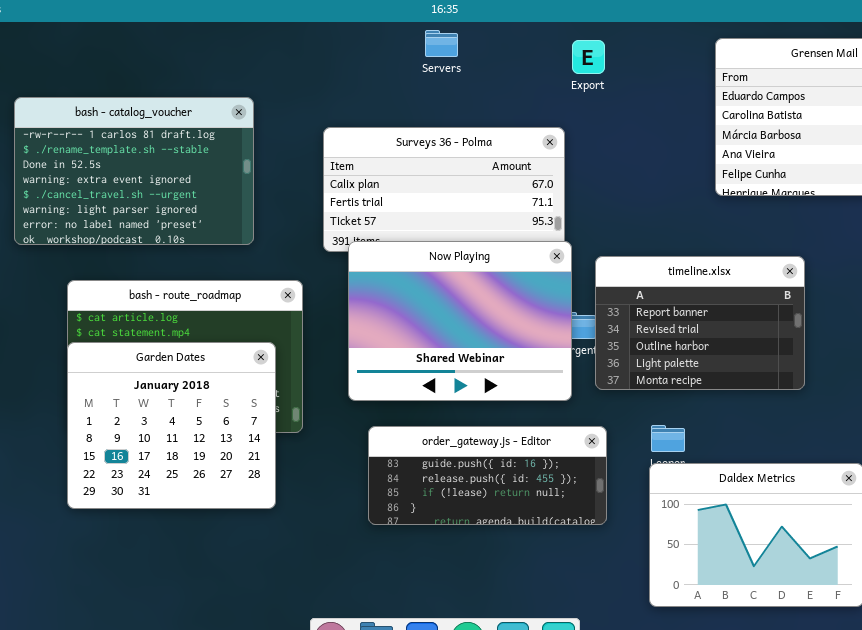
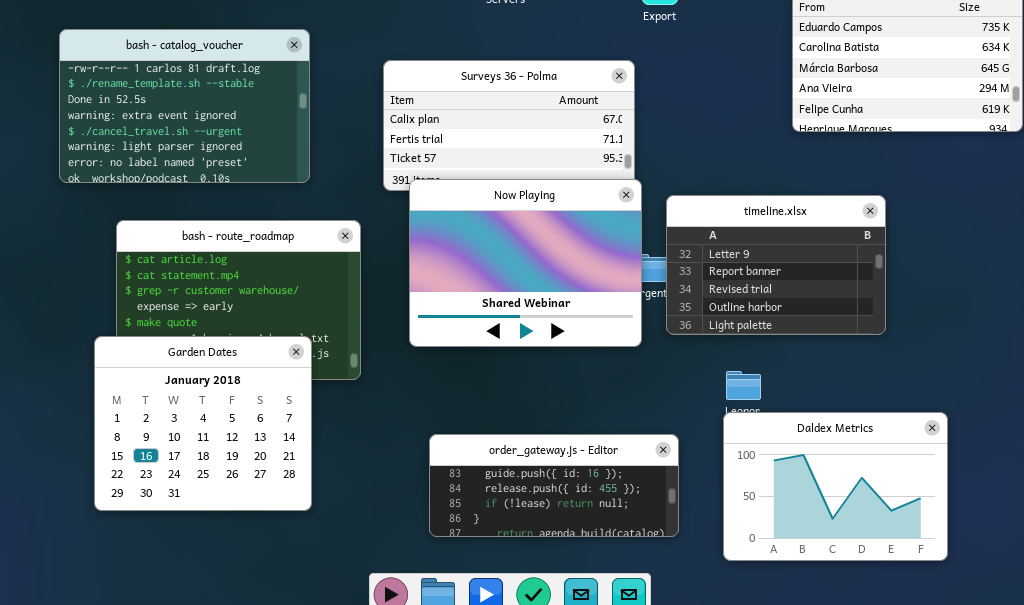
timeline.xlsx: [595,256,805,390] -> [666,195,886,335], scrolled up 1 row
Garden Dates: [67,342,276,509] -> [94,336,312,511], moved
order_gateway.js - Editor: [368,426,607,525] -> [429,434,679,537], moved

